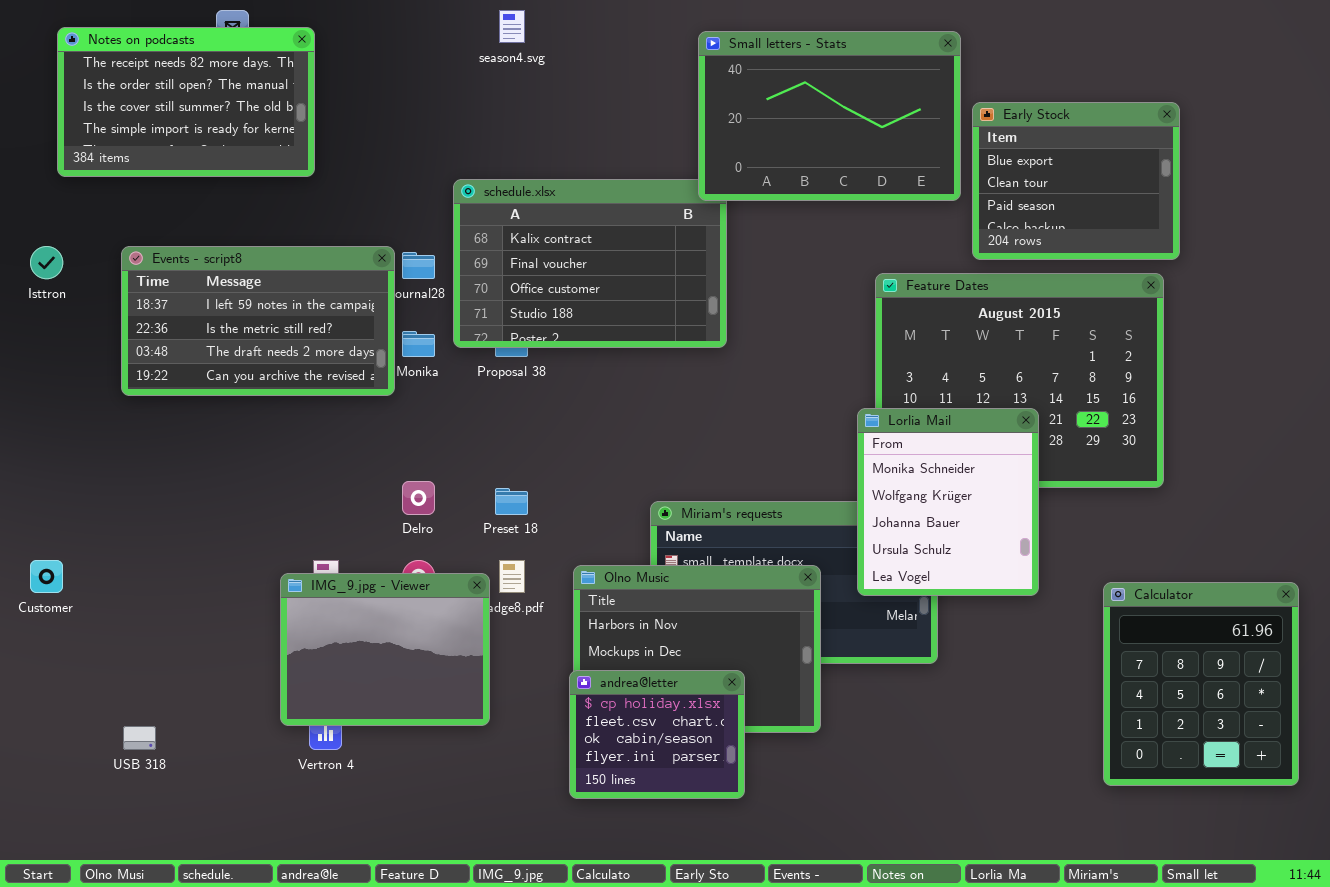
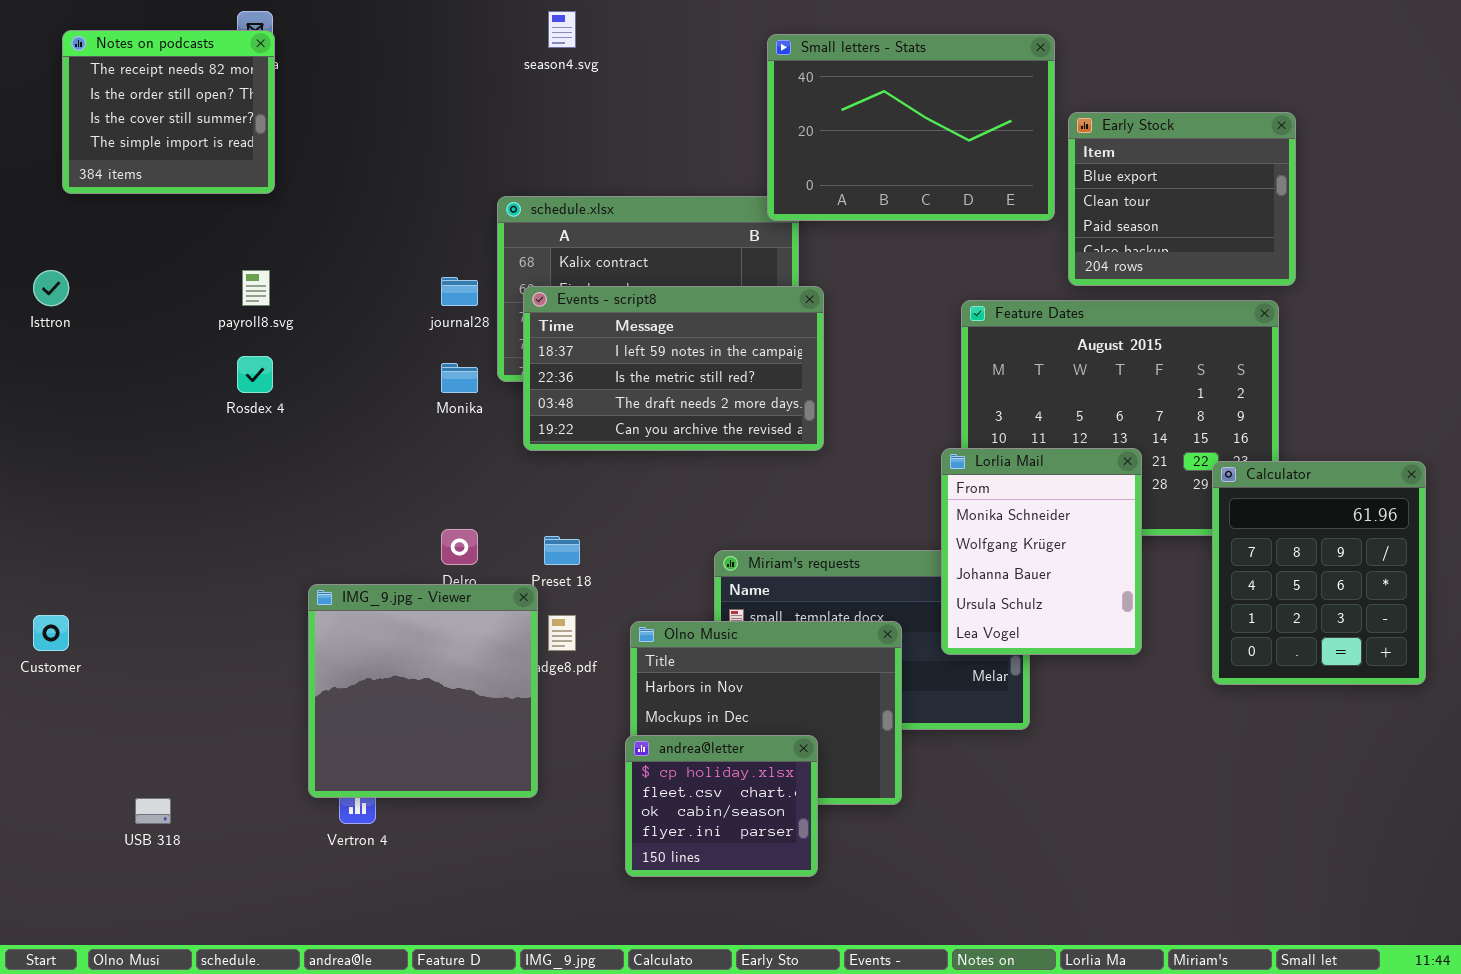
Notes on podcasts: [57,27,315,177] -> [62,30,275,194], resized
Events - script8: [121,246,395,396] -> [523,286,824,451], moved
IMG_9.jpg - Viewer: [280,573,490,726] -> [308,584,538,798], resized
Calculator: [1103,582,1299,786] -> [1212,461,1426,685], moved

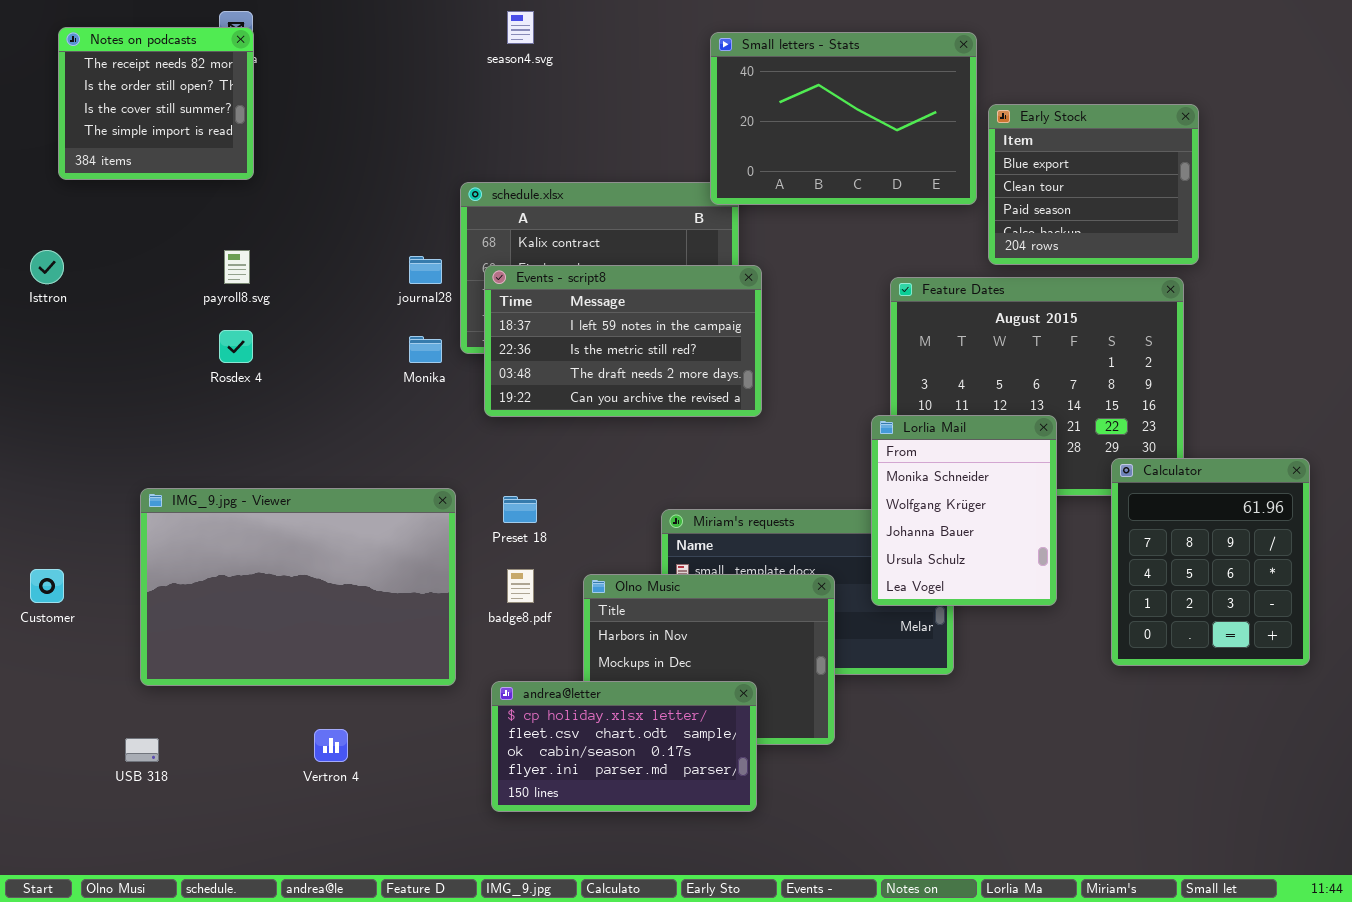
Calculator: [1212,461,1426,685] -> [1111,458,1310,666], moved
IMG_9.jpg - Viewer: [308,584,538,798] -> [140,488,456,686], moved, resized
andrea@letter: [625,735,818,877] -> [491,681,757,812], resized

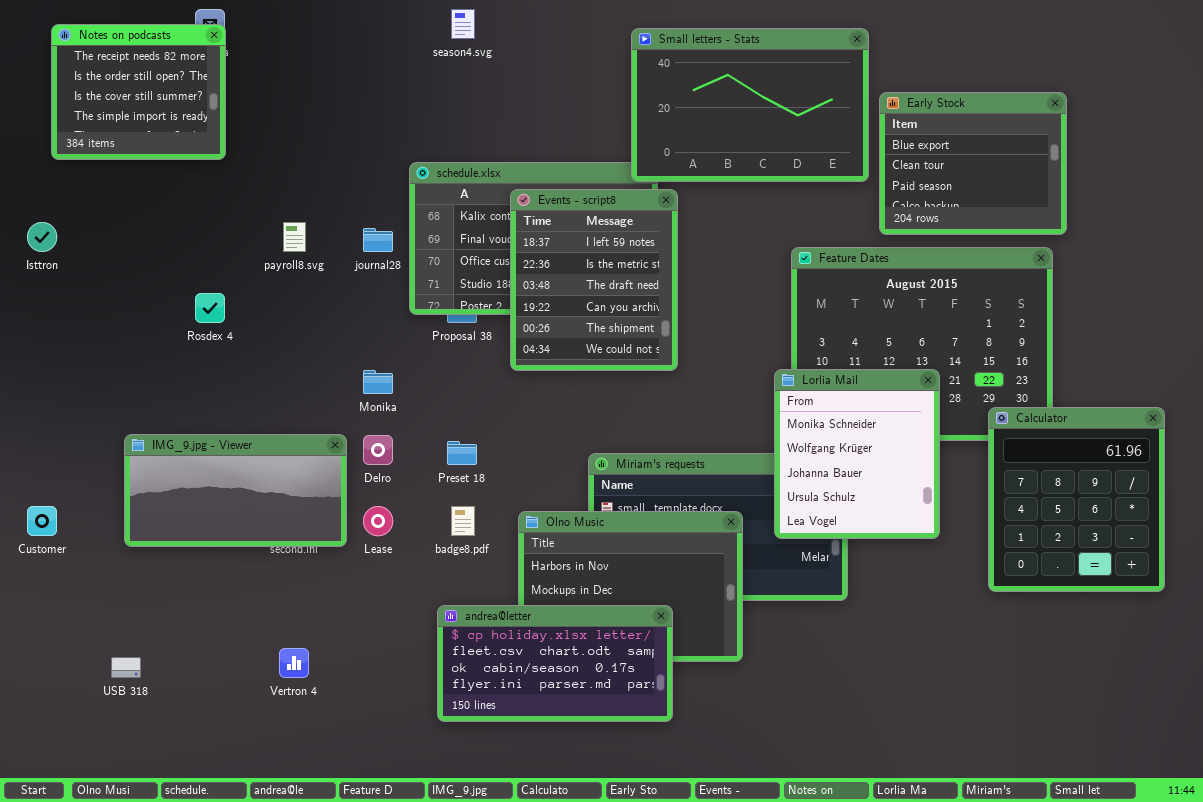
payroll8.svg: [224,250,250,284] -> [283,222,306,252], moved
Events - script8: [484,265,762,417] -> [510,189,678,371], resized
Monika: [409,336,442,363] -> [363,370,393,394], moved
IMG_9.jpg - Viewer: [140,488,456,686] -> [124,434,347,547], resized

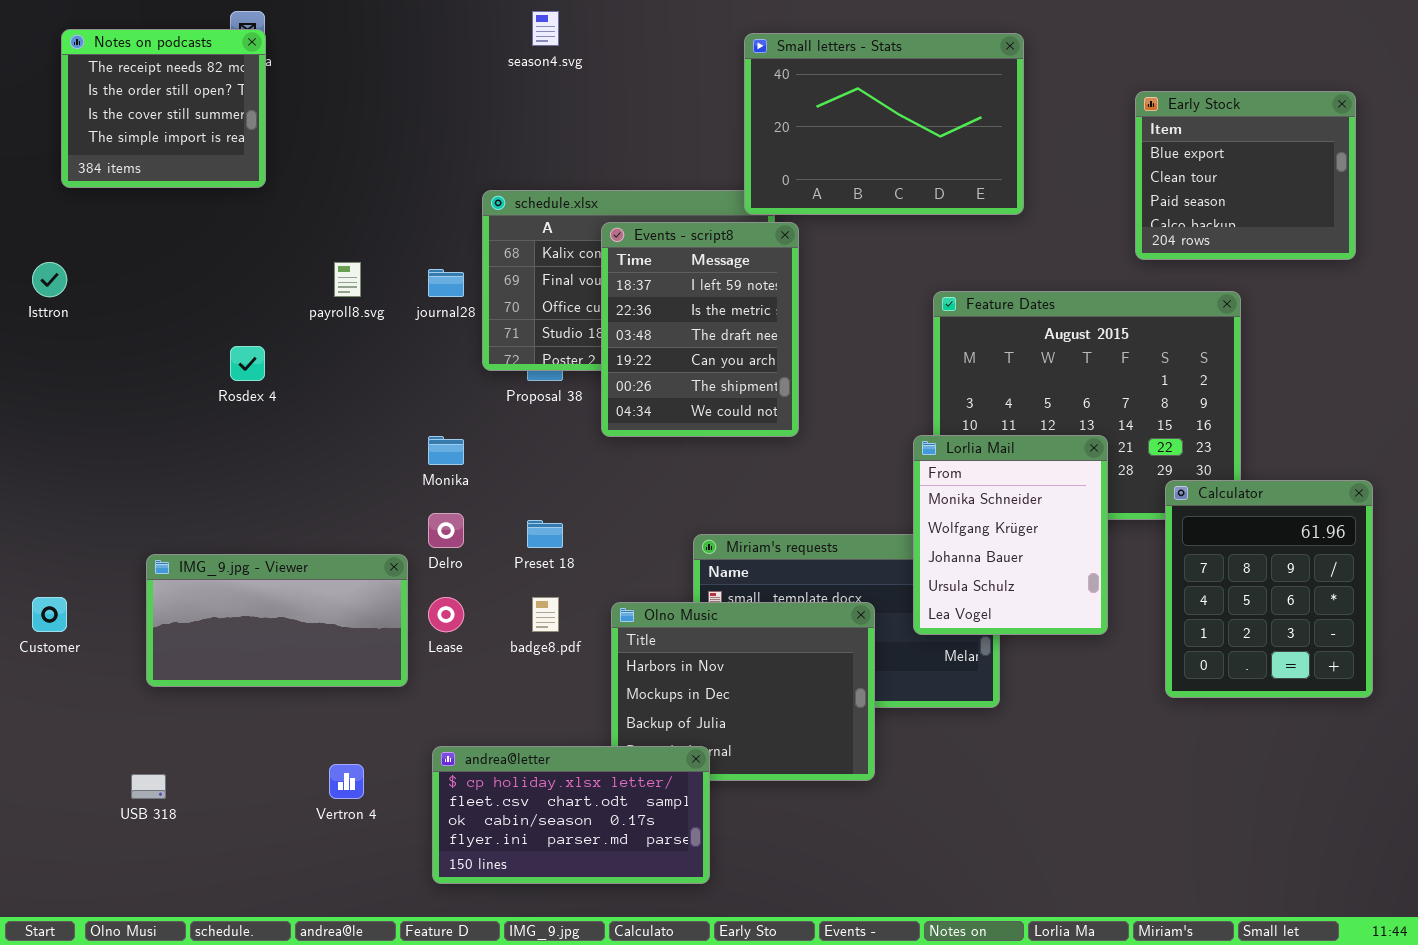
Early Stock: [879,92,1067,235] -> [1135,91,1356,260], moved
IMG_9.jpg - Viewer: [124,434,347,547] -> [146,554,408,687], moved
andrea@letter: [437,605,673,722] -> [432,746,710,884], moved

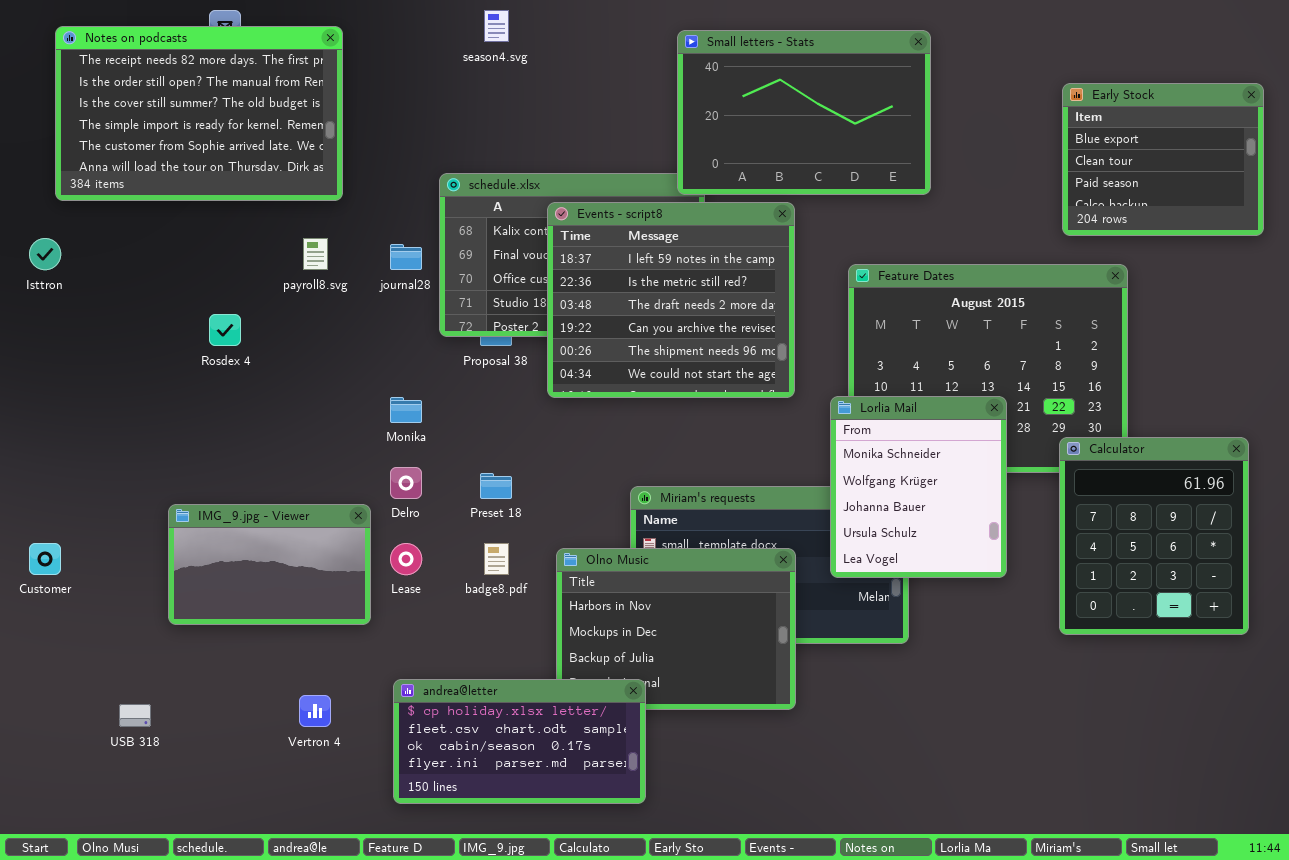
Notes on podcasts: [61,29,266,188] -> [55,26,343,201], resized
Early Stock: [1135,91,1356,260] -> [1062,83,1264,236], moved
Events - script8: [601,222,799,437] -> [547,202,795,398], resized
IMG_9.jpg - Viewer: [146,554,408,687] -> [168,504,371,625], resized

